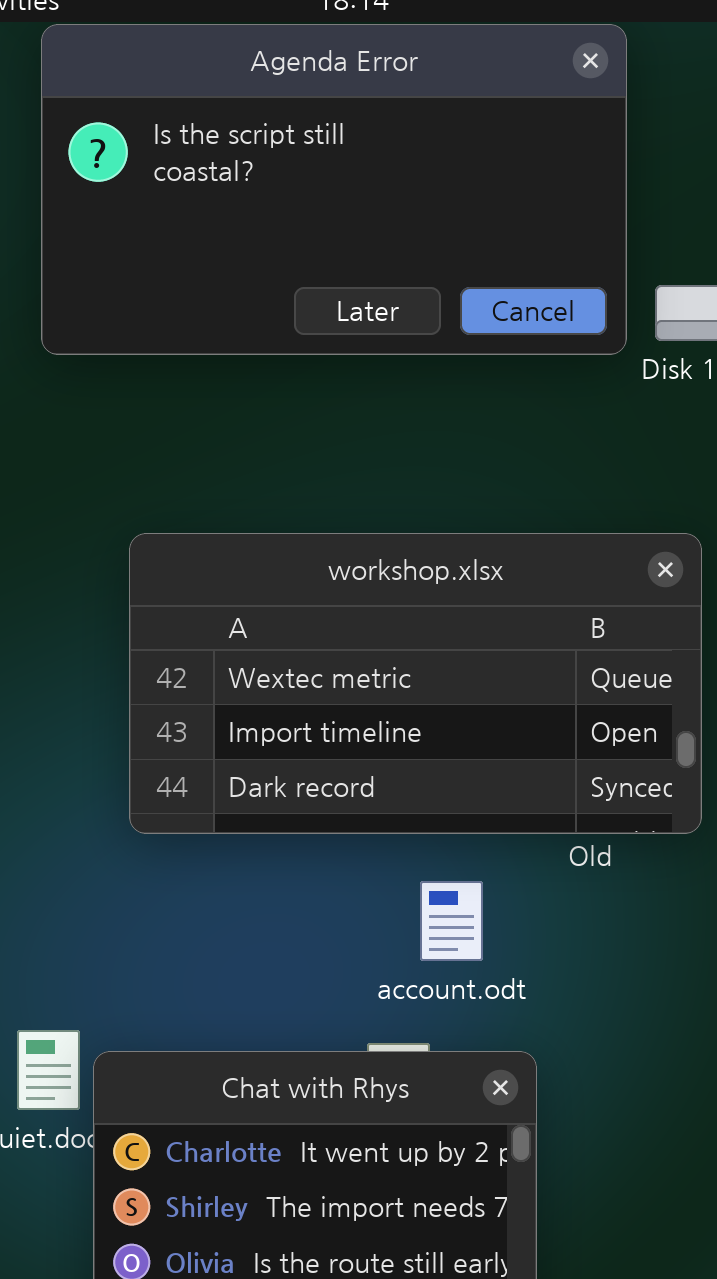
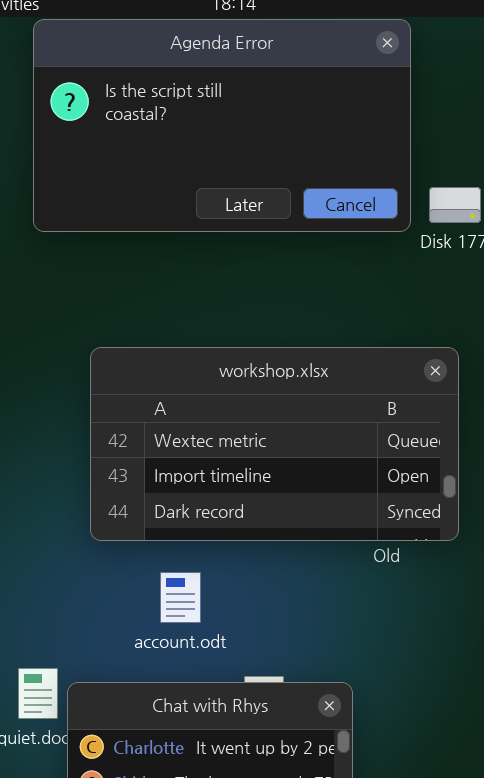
account.odt: [420,881,483,961] -> [160,572,201,623], moved

